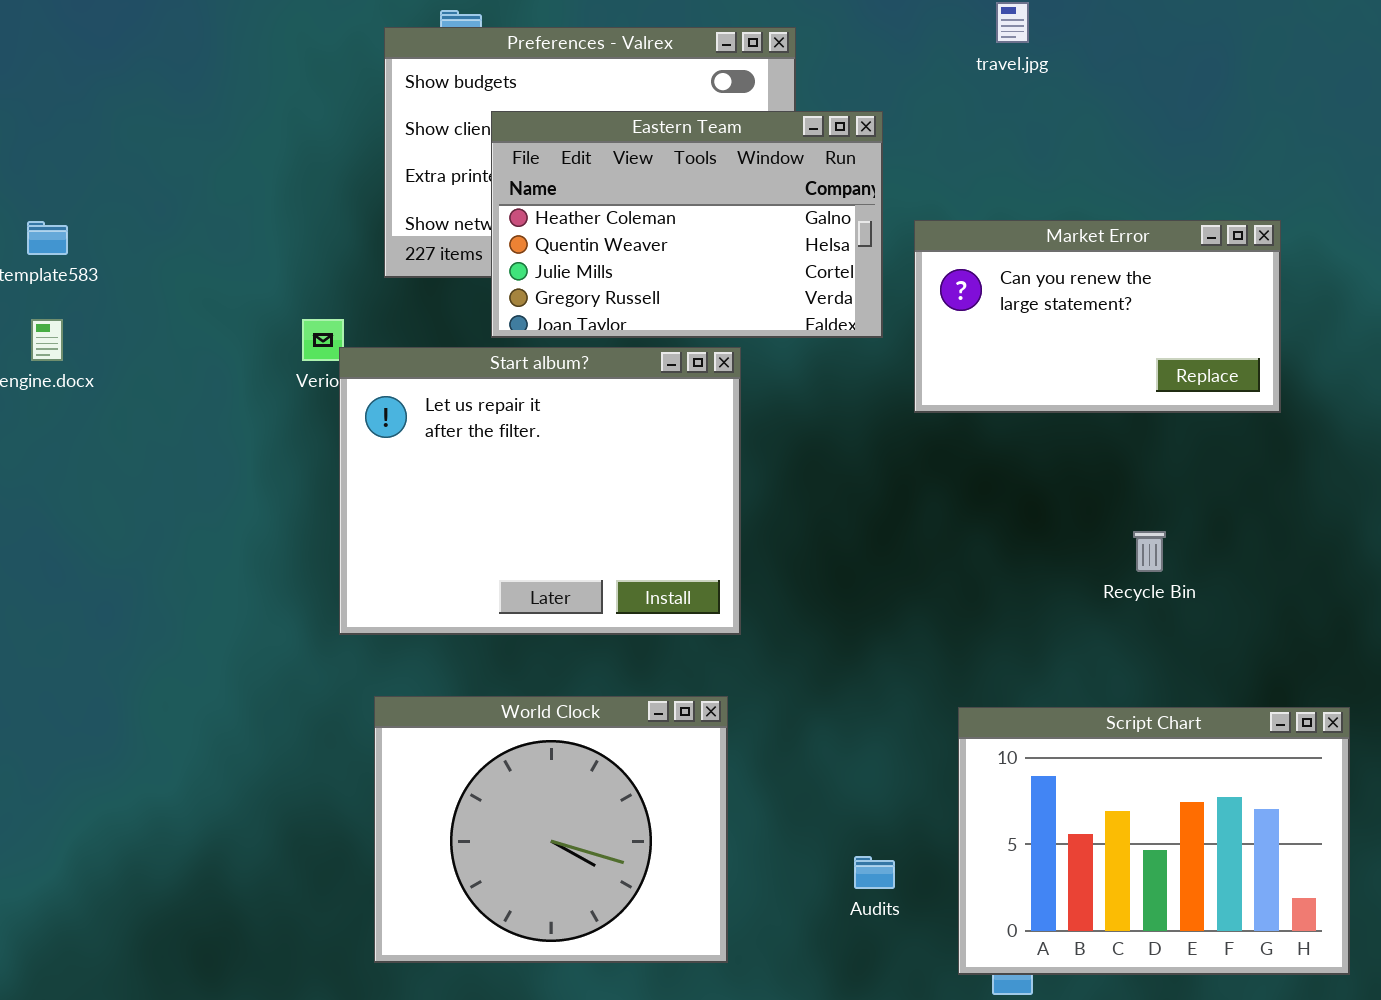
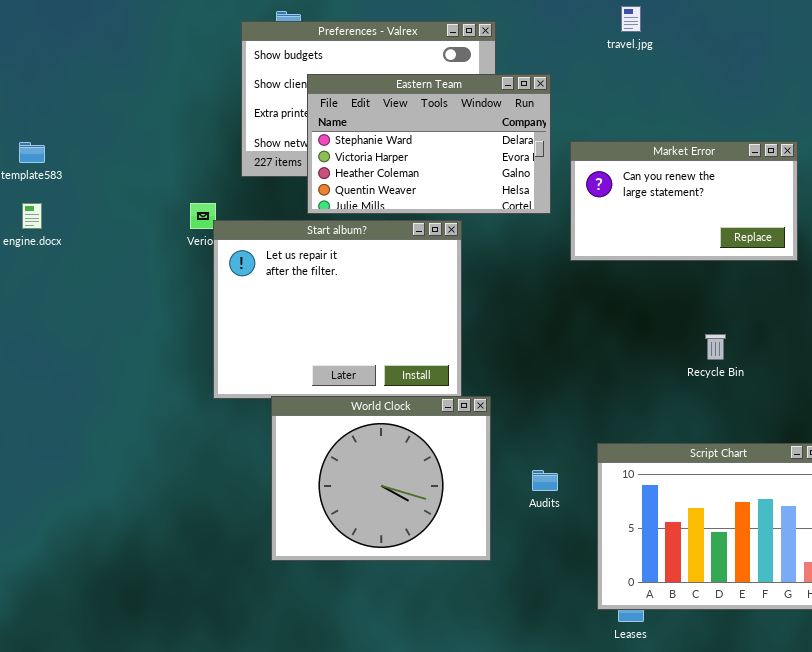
Eastern Team: [491,111,883,338] -> [307,74,551,214], scrolled up 2 rows
World Clock: [374,696,728,963] -> [271,396,491,561], moved
Audits: [854,856,895,889] -> [532,470,558,491], moved

